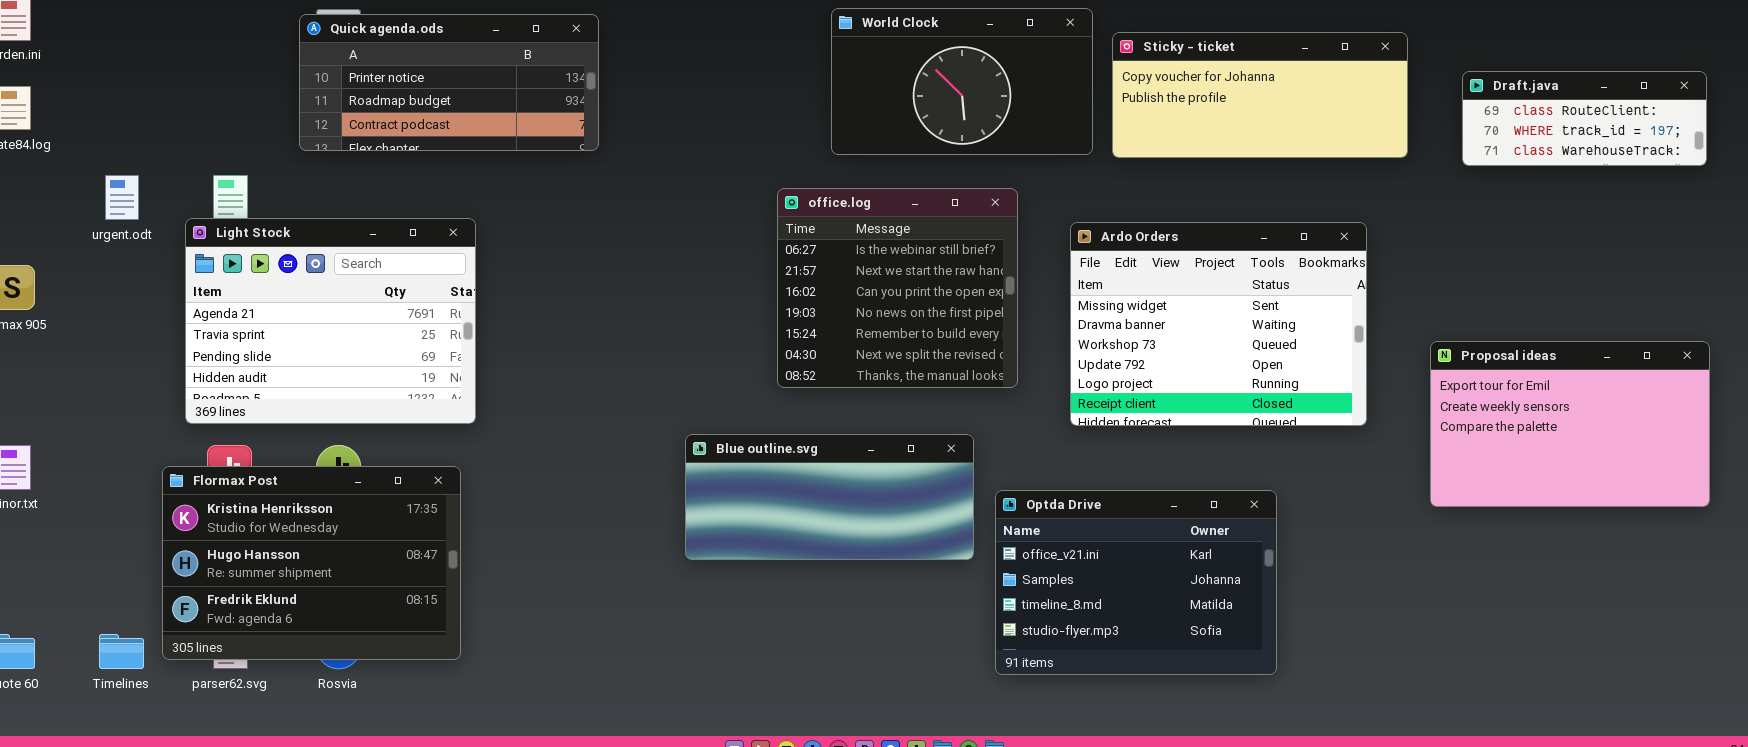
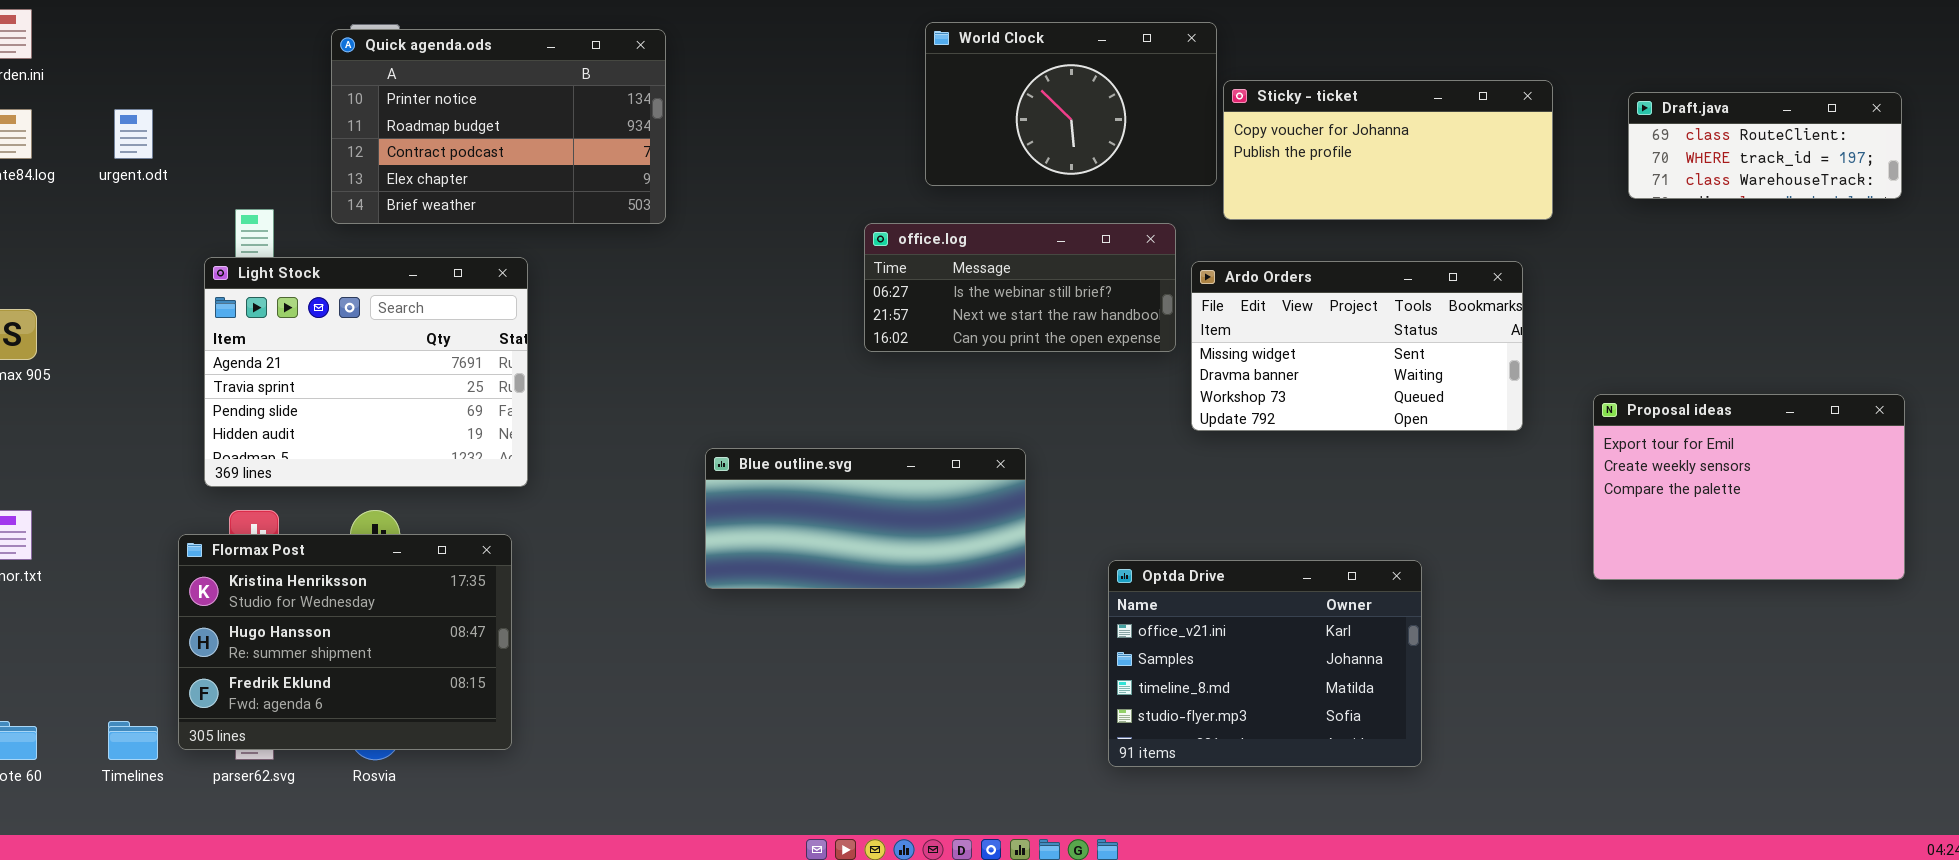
Quick agenda.ods: [299,14,599,151] -> [331,29,666,224], resized
Sticky - ticket: [1112,32,1408,158] -> [1223,80,1553,220], moved
urgent.odt: [105,175,139,220] -> [114,109,153,159], moved
office.log: [777,188,1018,388] -> [864,223,1176,352], resized
Ardo Orders: [1070,222,1367,426] -> [1191,261,1523,431], resized
Blue outline.svg: [685,434,974,560] -> [705,448,1026,589], moved

